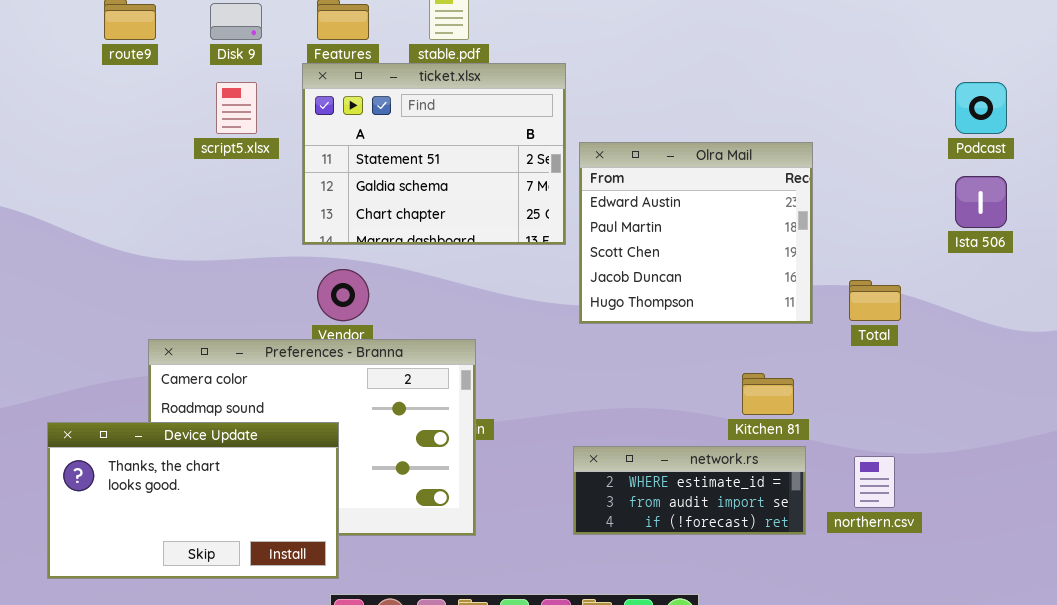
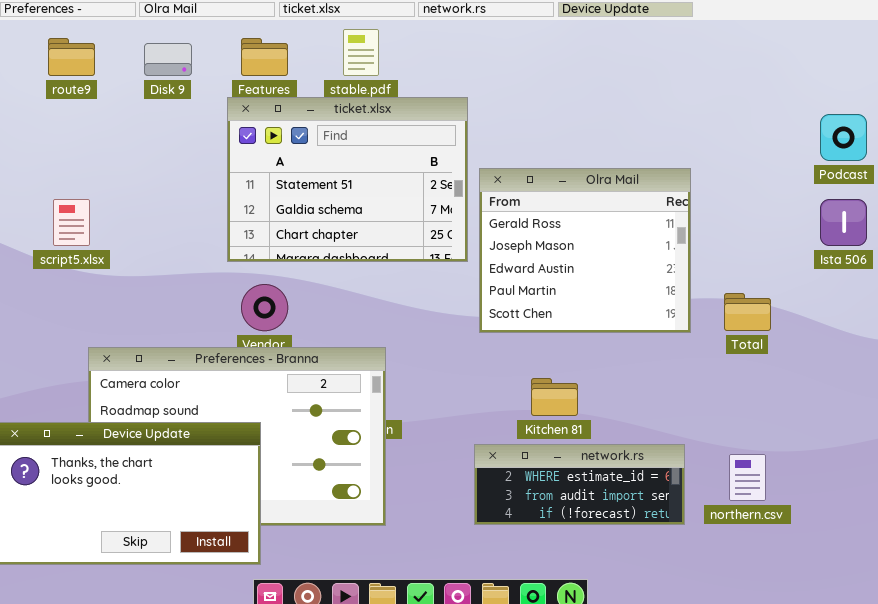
script5.xlsx: [216,82,257,134] -> [53,199,90,246], moved
Olra Mail: [579,142,813,324] -> [479,168,691,333], scrolled up 2 rows
Kitchen 81: [742,373,794,415] -> [531,378,578,416], moved

